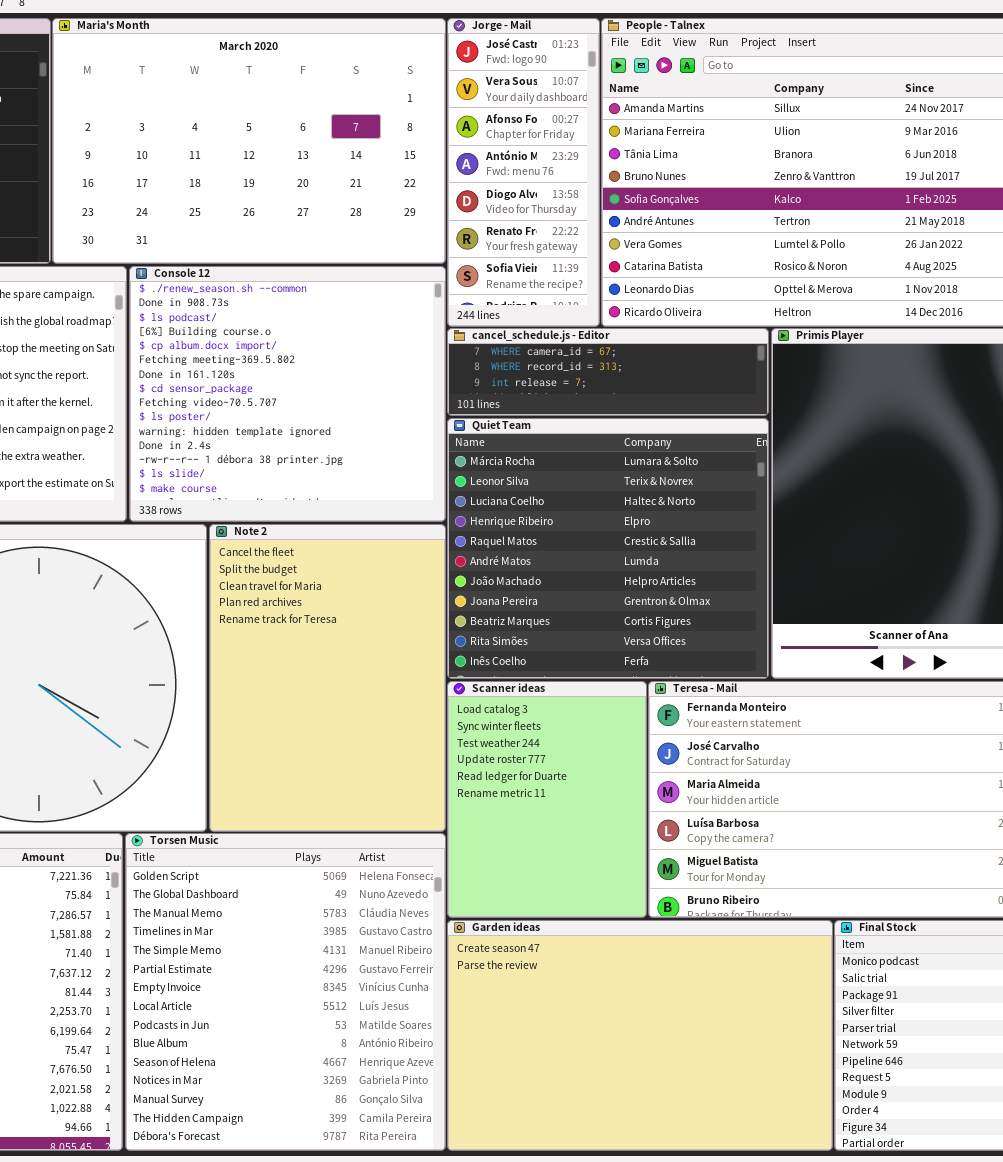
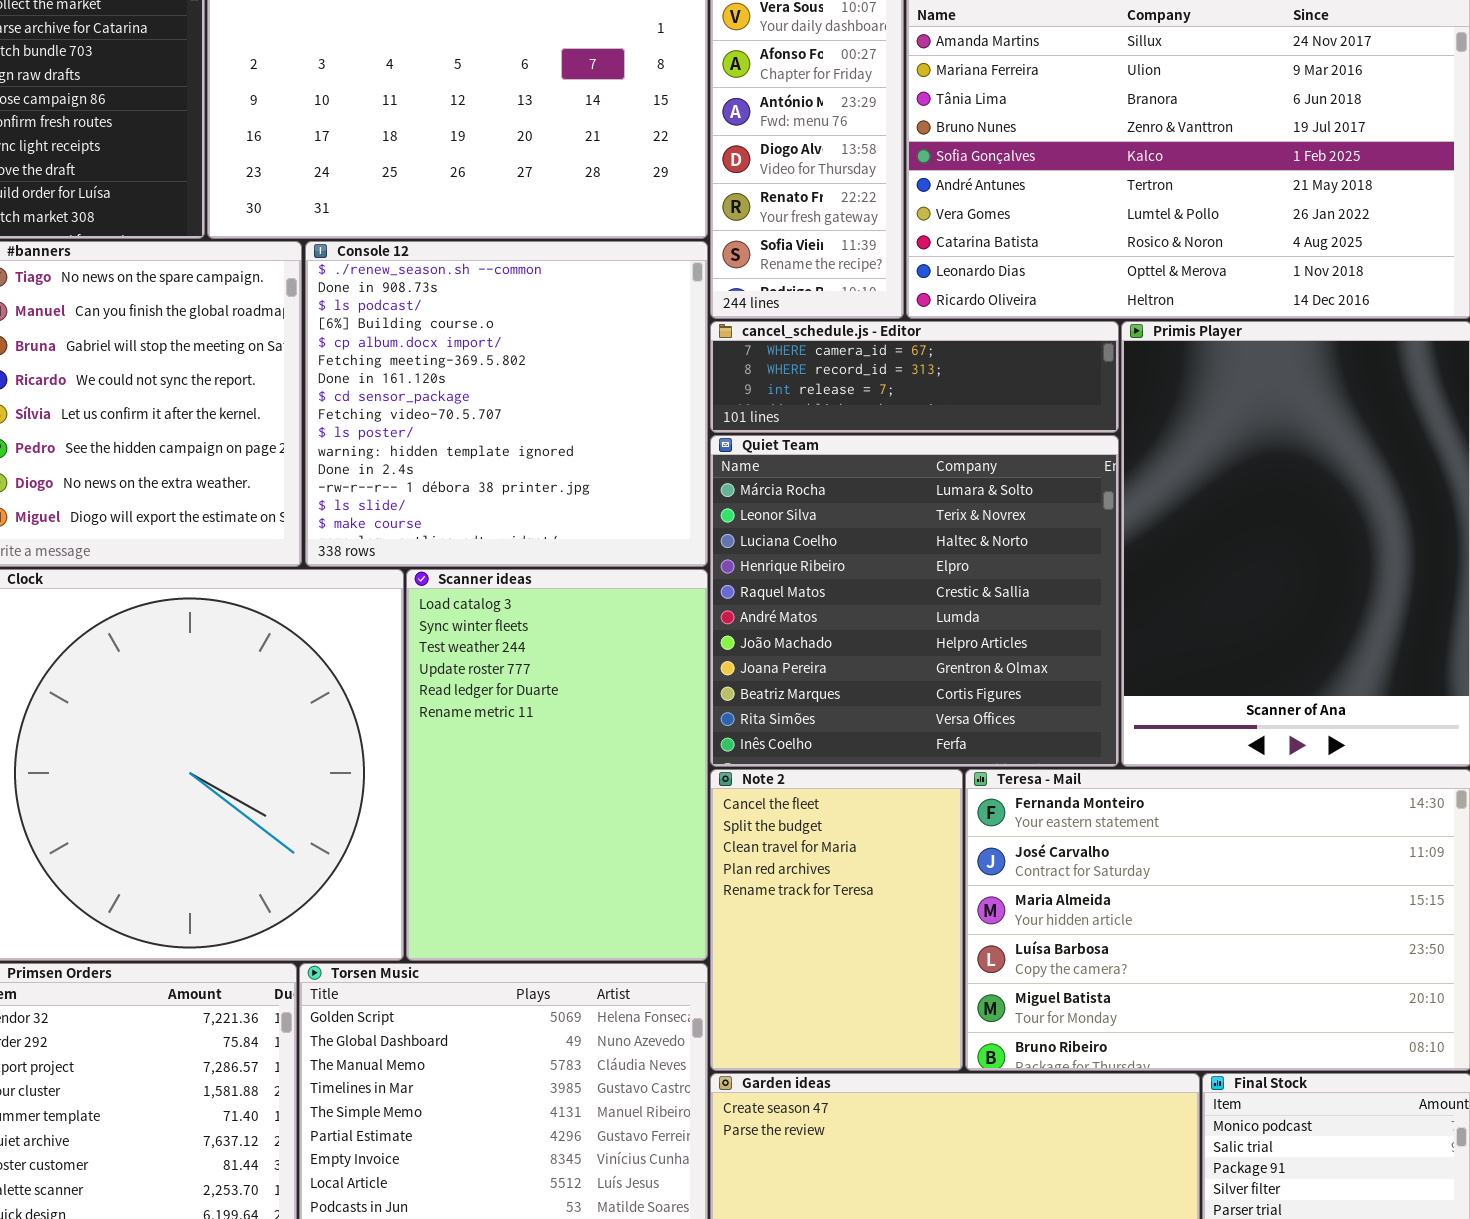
Note 2: [209,524,446,832] -> [710,769,963,1071], moved, resized
Scanner ideas: [447,681,647,918] -> [406,569,708,961], moved, resized

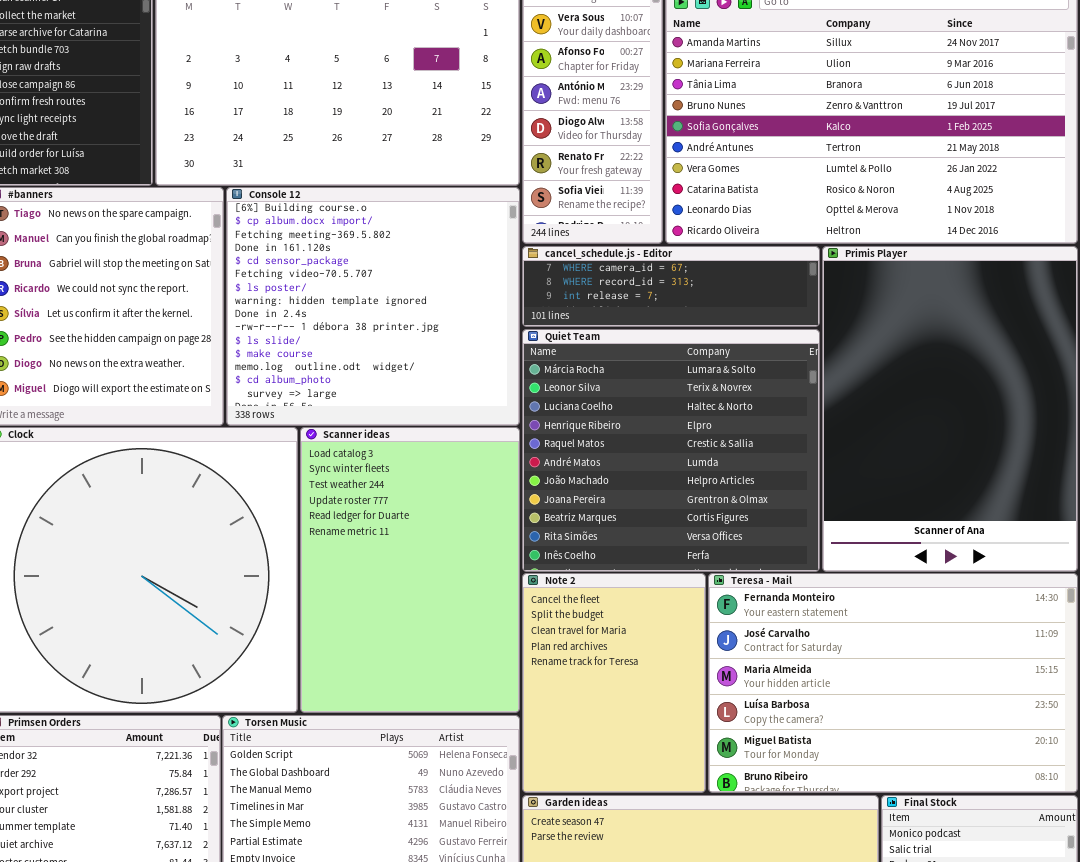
Console 12: [305,241,708,567] -> [226,187,520,426], scrolled down 3 rows

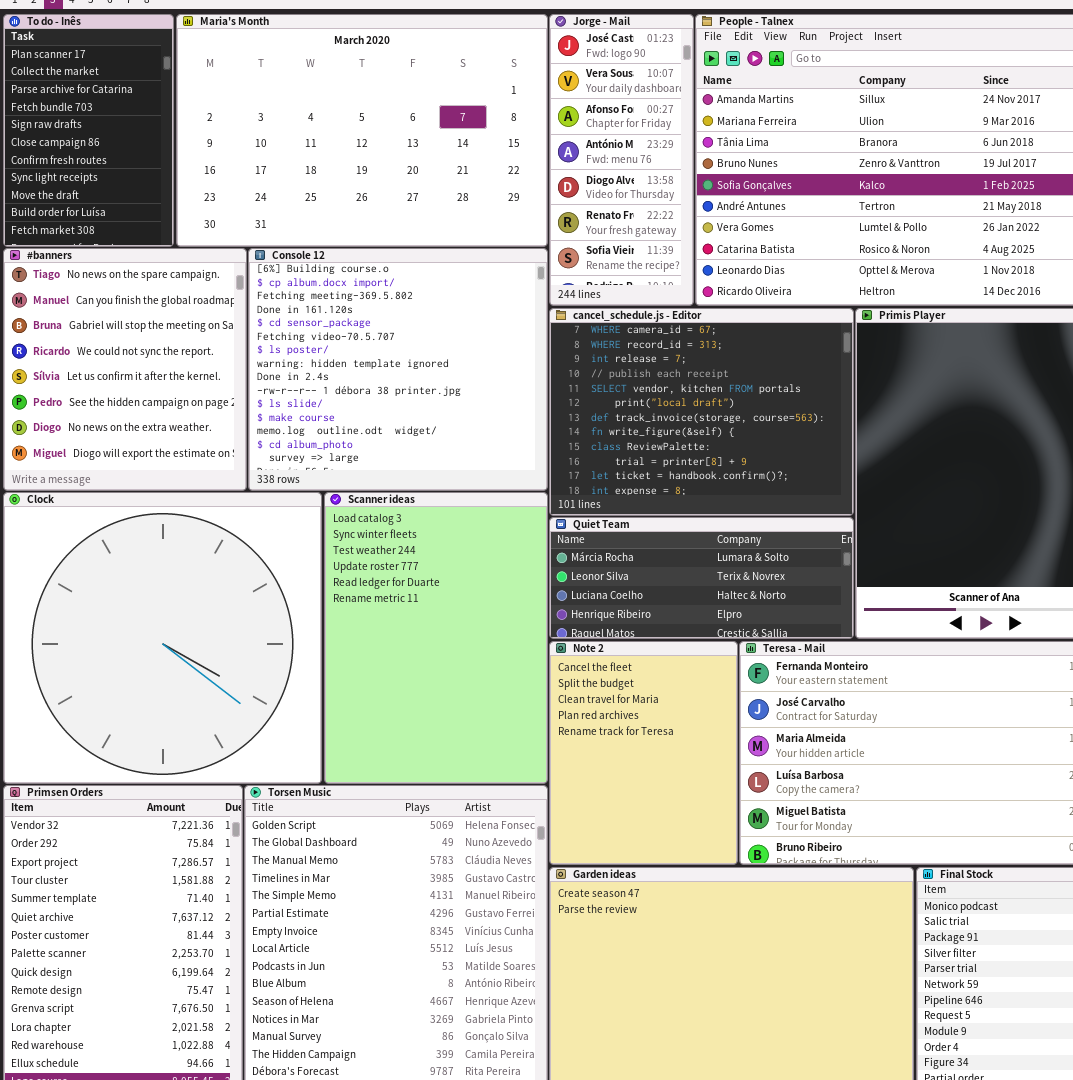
cancel_schedule.js - Editor: [522,246,820,327] -> [549,308,854,516], resized
Quiet Team: [522,329,820,572] -> [549,517,854,639], resized

